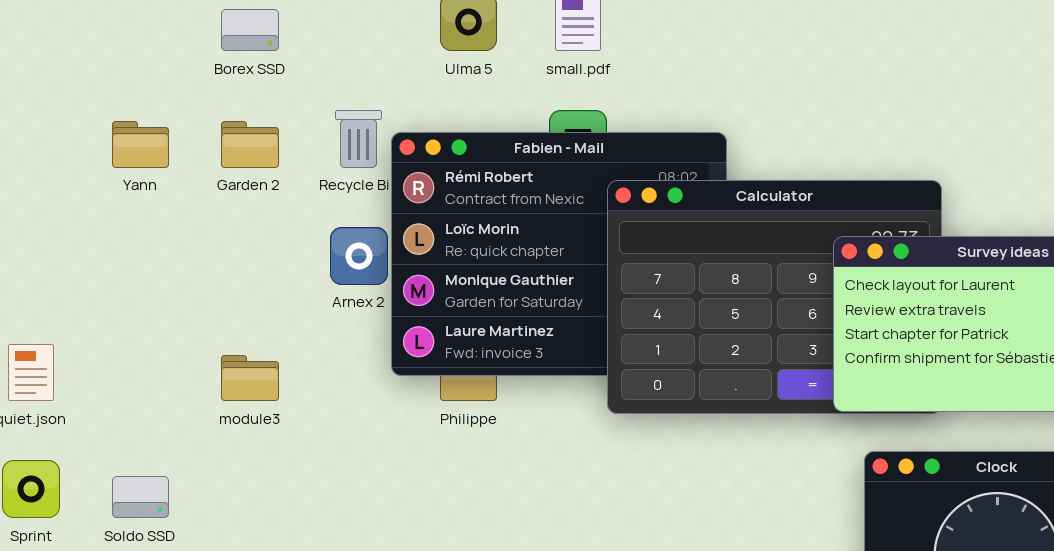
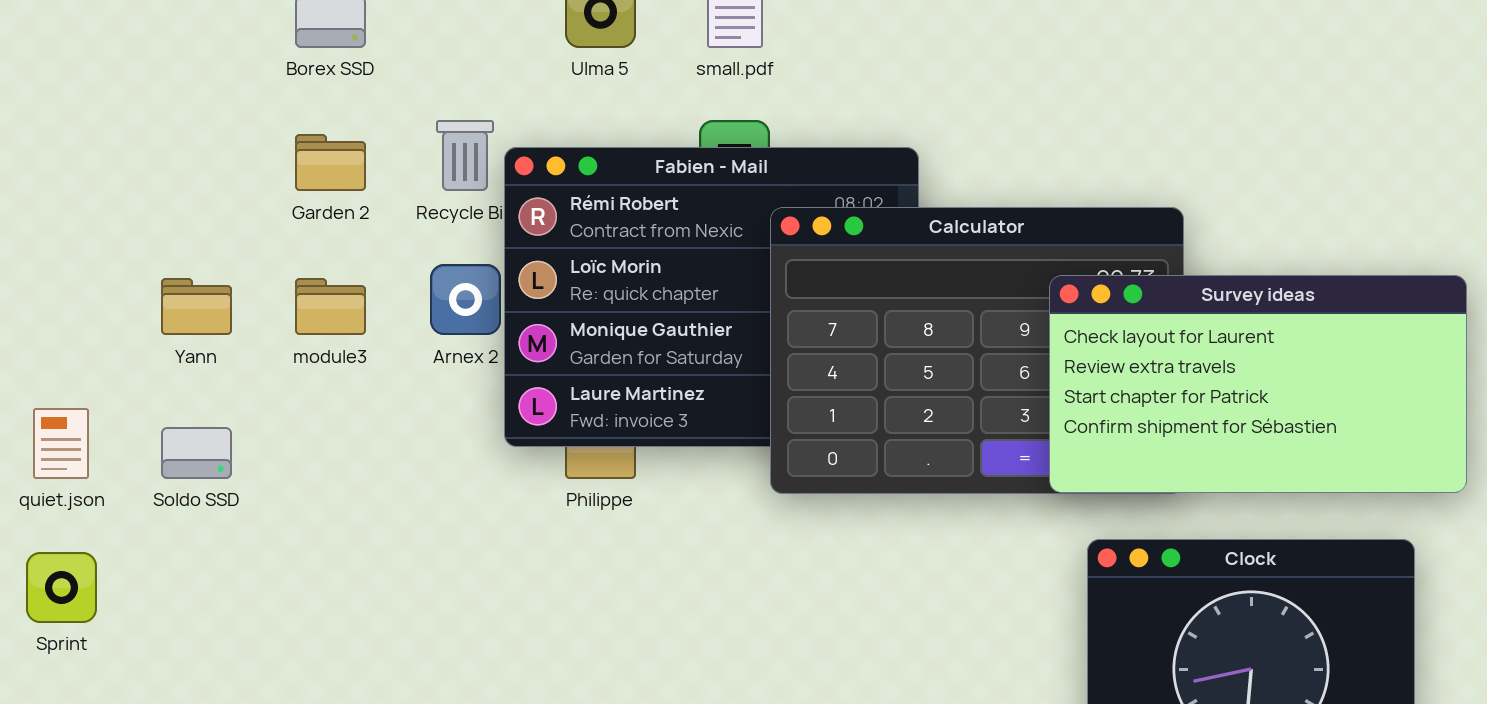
Yann: [112,121,169,168] -> [161,278,232,335], moved
module3: [221,355,279,401] -> [295,278,366,335], moved
Soldo SSD: [112,476,169,518] -> [161,427,232,479], moved

